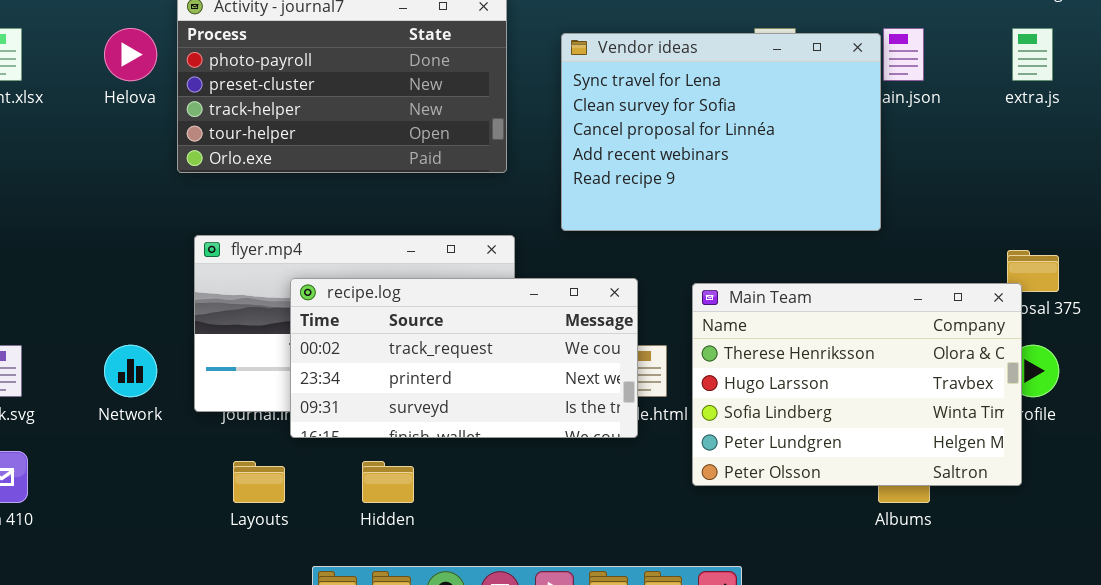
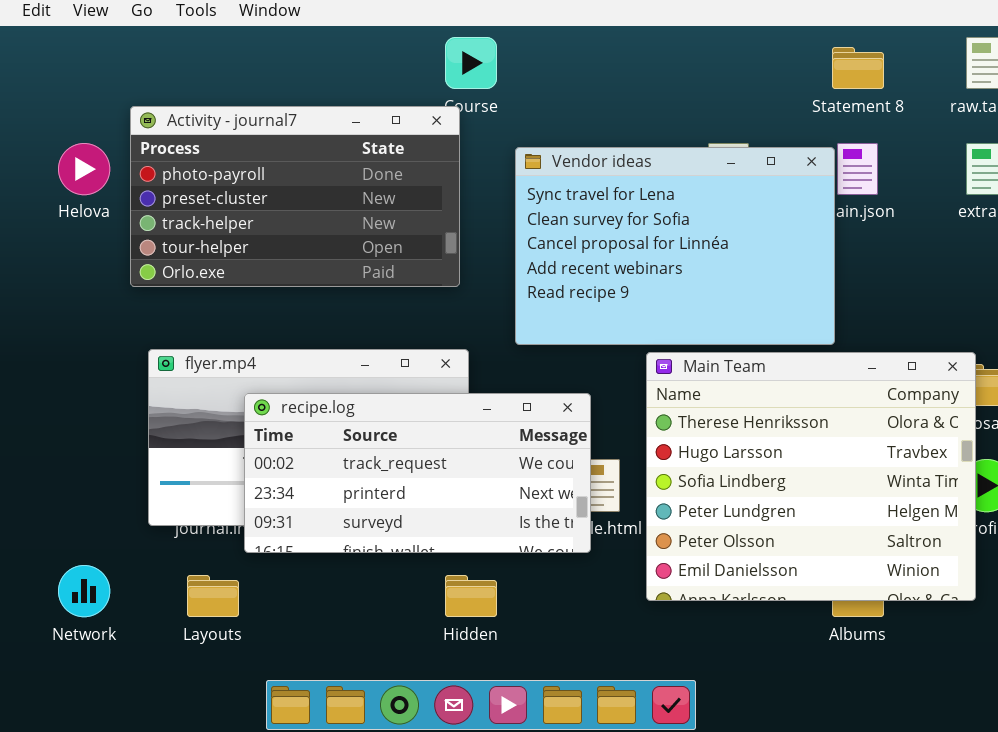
Main Team: [692,283,1022,486] -> [646,352,976,601], resized
Network: [104,345,157,397] -> [58,565,110,617], moved
Hidden: [362,461,414,503] -> [445,575,497,617], moved

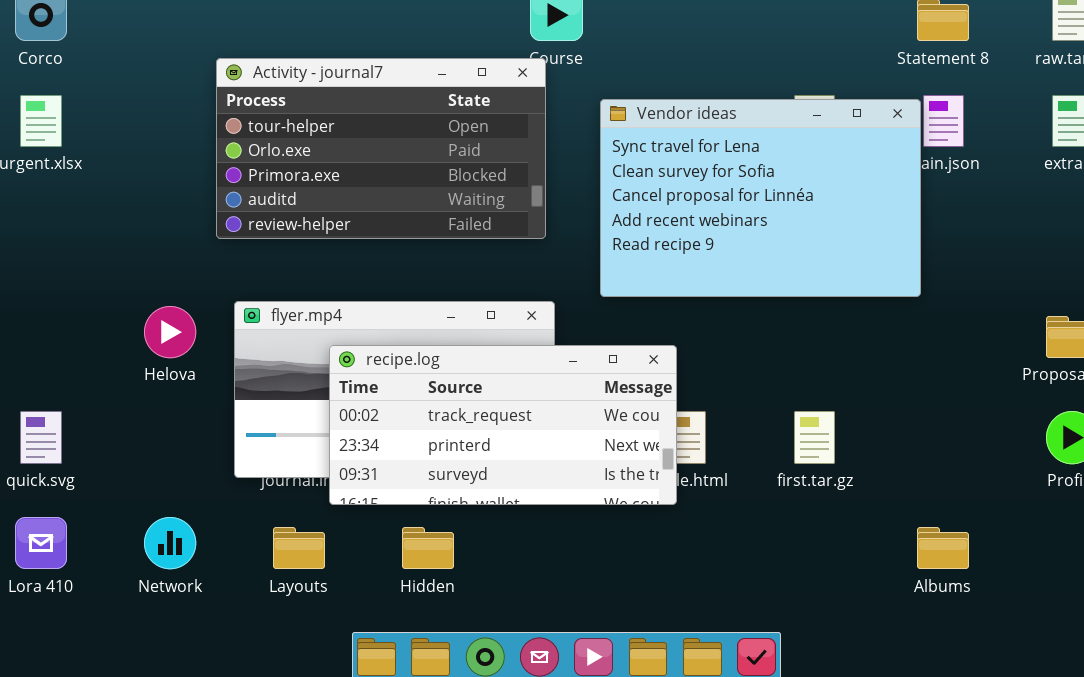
Activity - journal7: [130,106,460,287] -> [216,58,546,239], scrolled down 3 rows
Helova: [58,143,110,195] -> [144,306,196,358], moved
Main Team: [646,352,976,601] -> none, closed
Hidden: [445,575,497,617] -> [402,527,454,569], moved

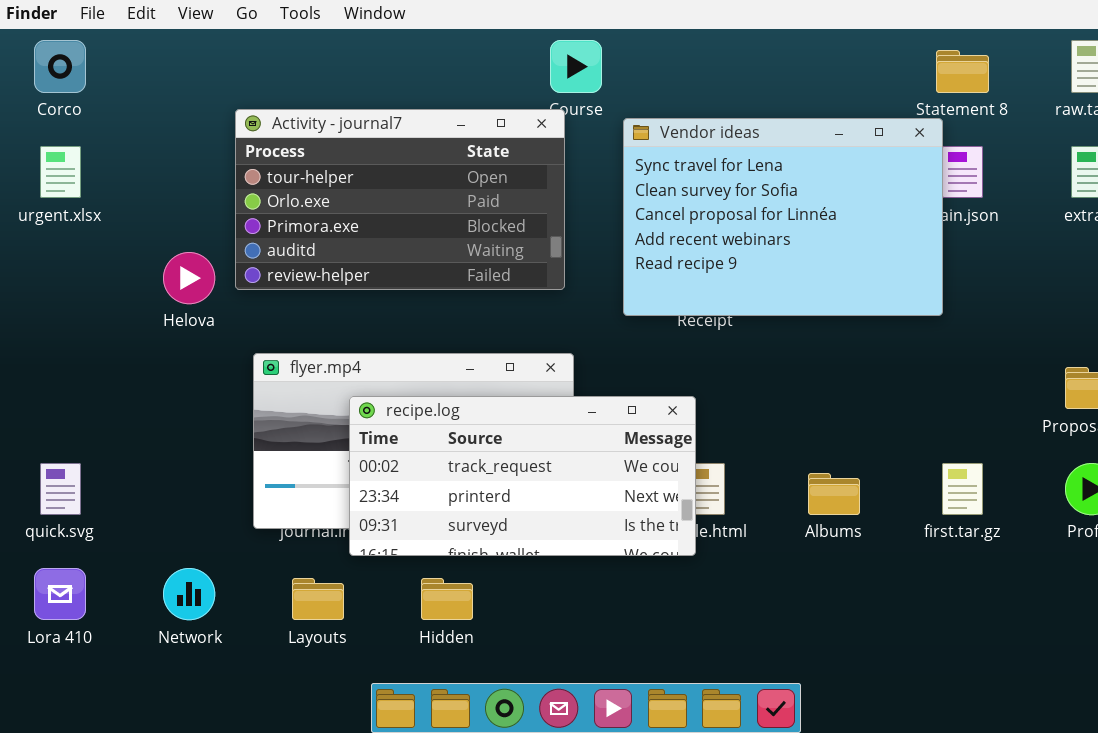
Vendor ideas: [600,99,921,297] -> [623,118,943,316], moved
Helova: [144,306,196,358] -> [163,252,215,304], moved
first.tar.gz: [794,411,835,464] -> [942,463,983,515], moved
Albums: [917,527,969,569] -> [808,473,860,515], moved

